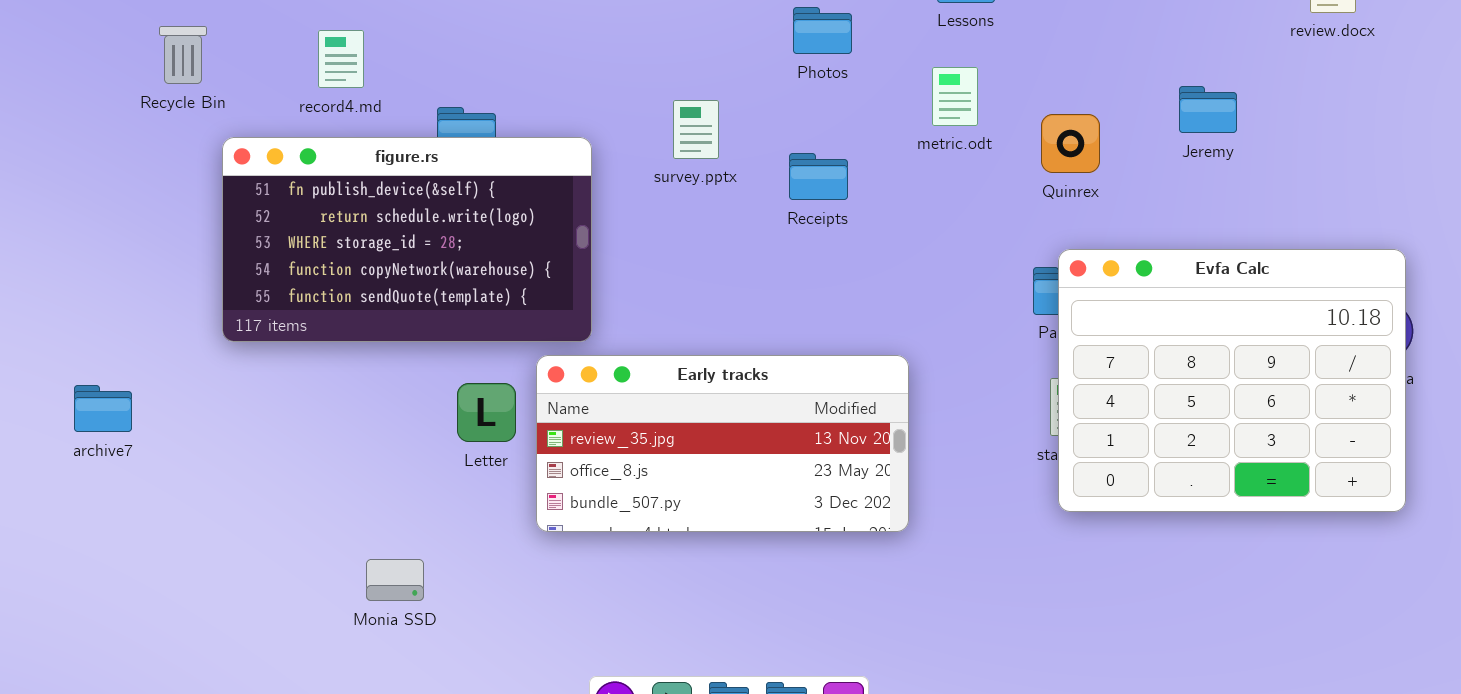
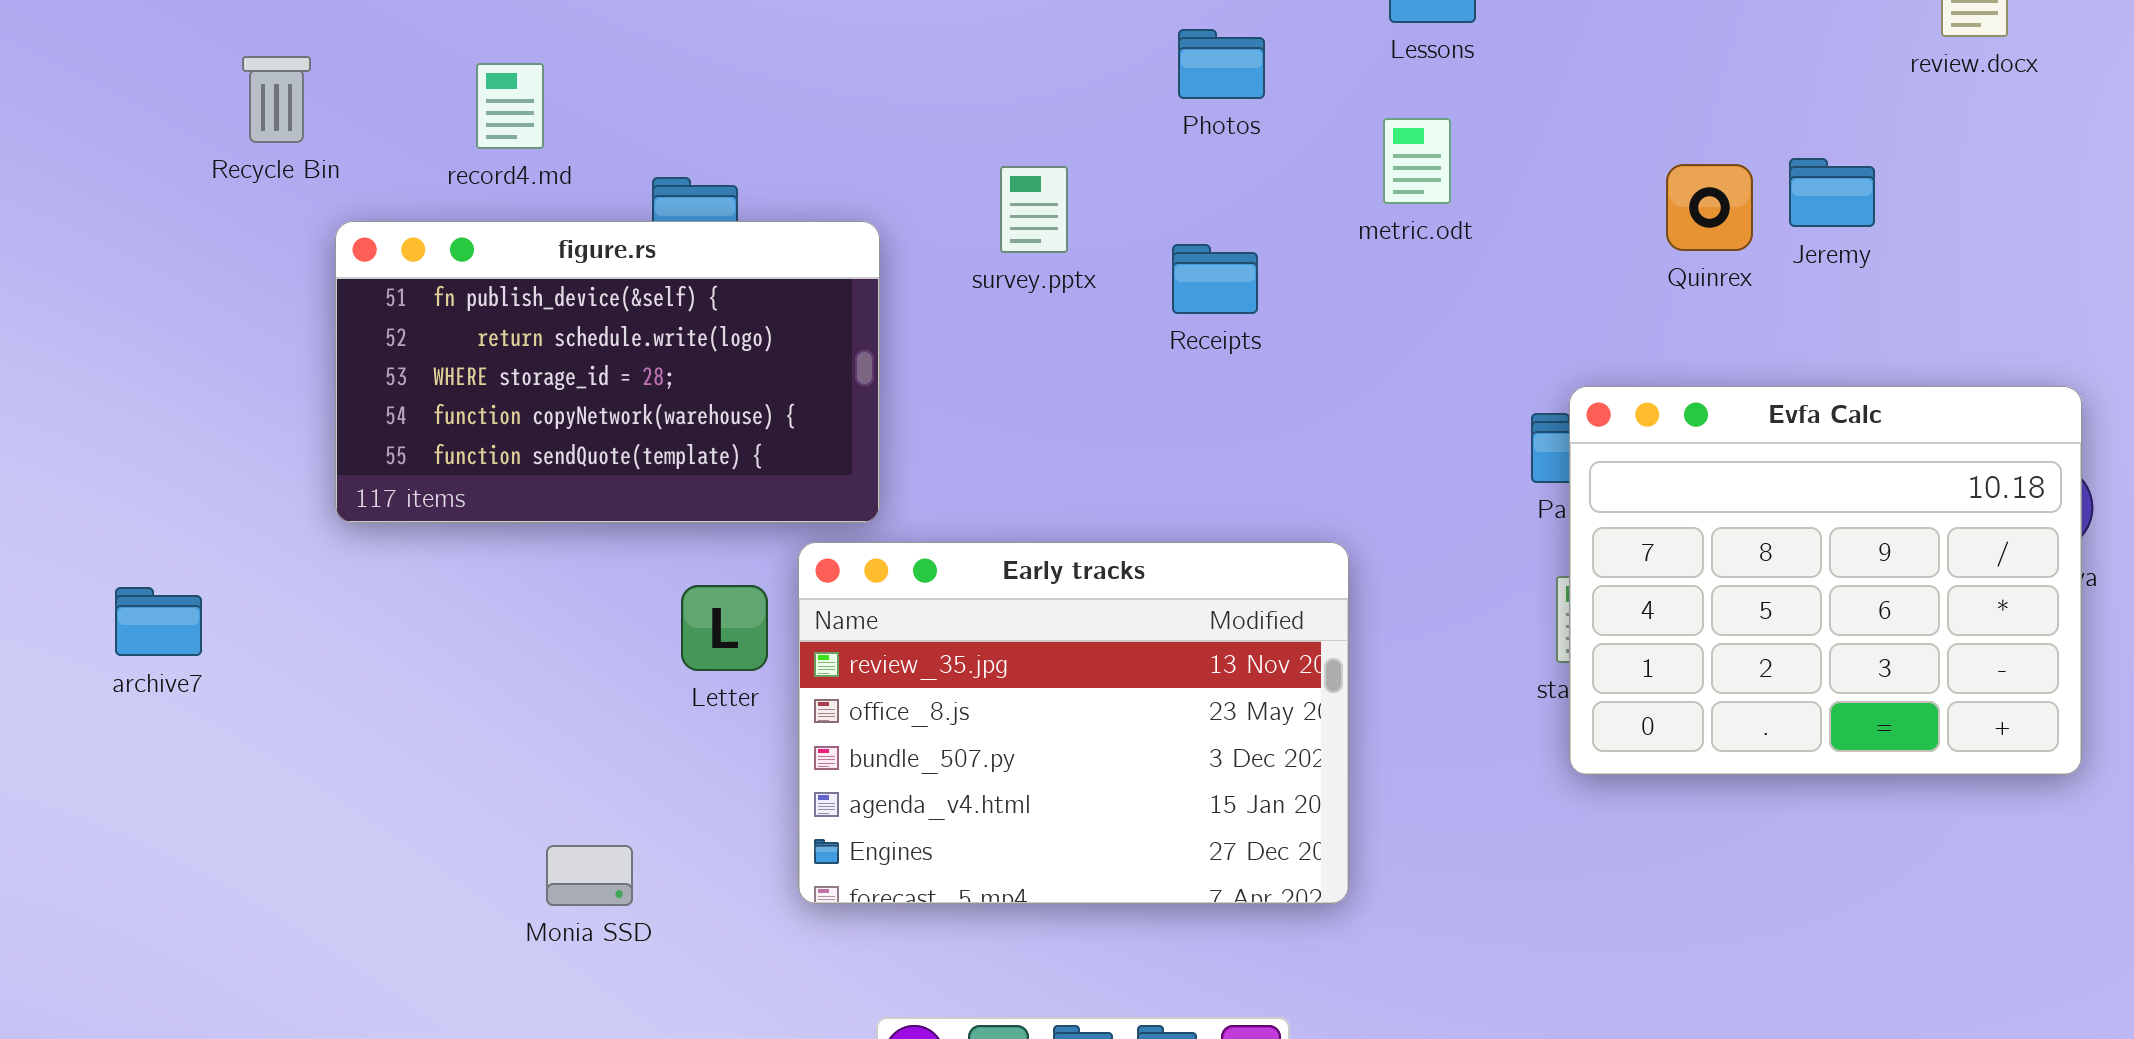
Jeremy: [1179,86,1237,133] -> [1789,158,1875,227], moved
Quinrex: [1041,114,1100,173] -> [1666,164,1753,251], moved
Early tracks: [536,355,909,532] -> [798,542,1349,904], resized

